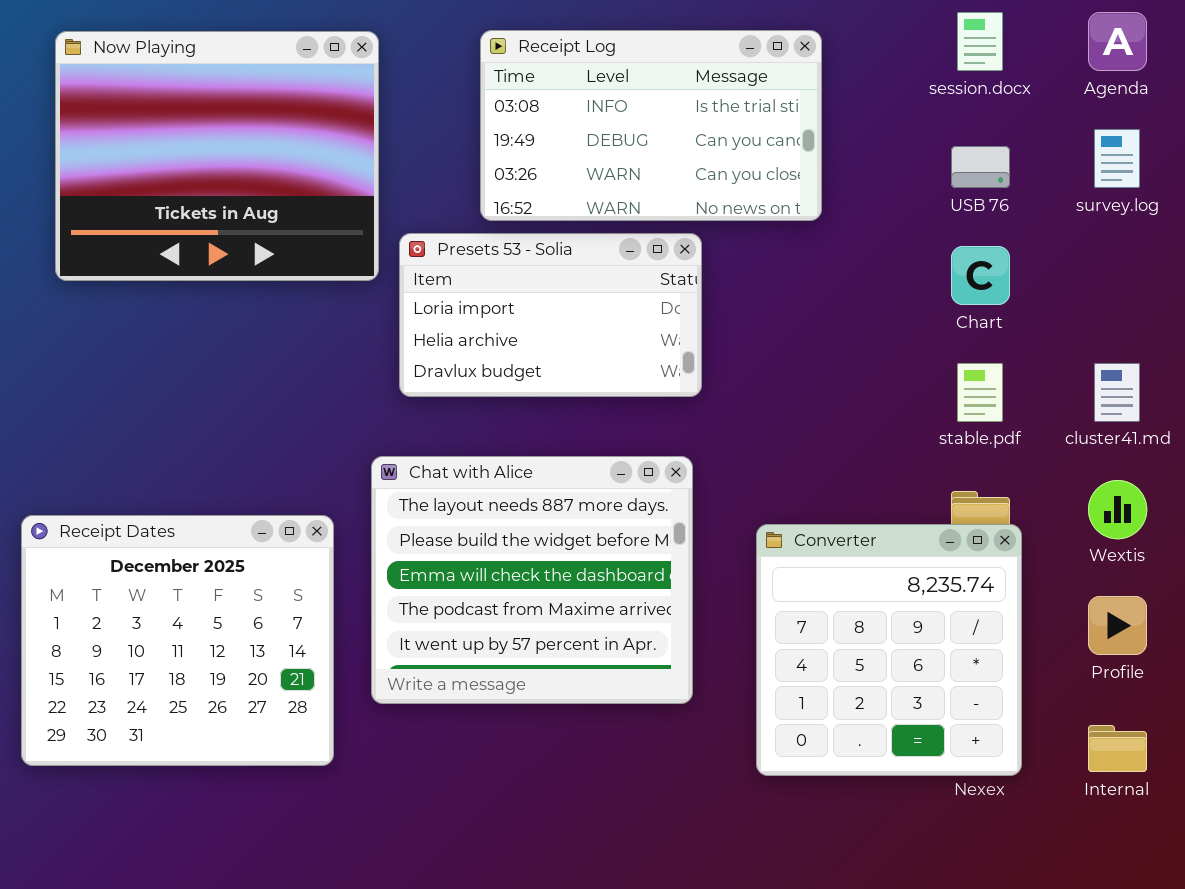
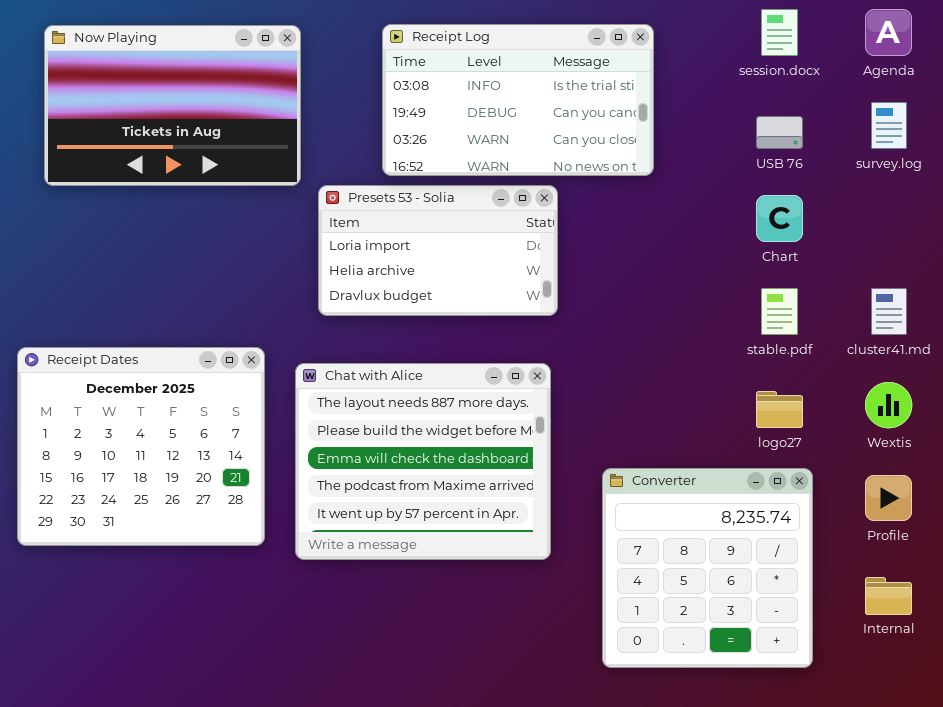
Now Playing: [55,31,379,281] -> [44,25,301,186], resized
Receipt Dates: [21,515,334,766] -> [17,347,265,546], moved
Converter: [756,524,1022,776] -> [602,468,813,668], moved

